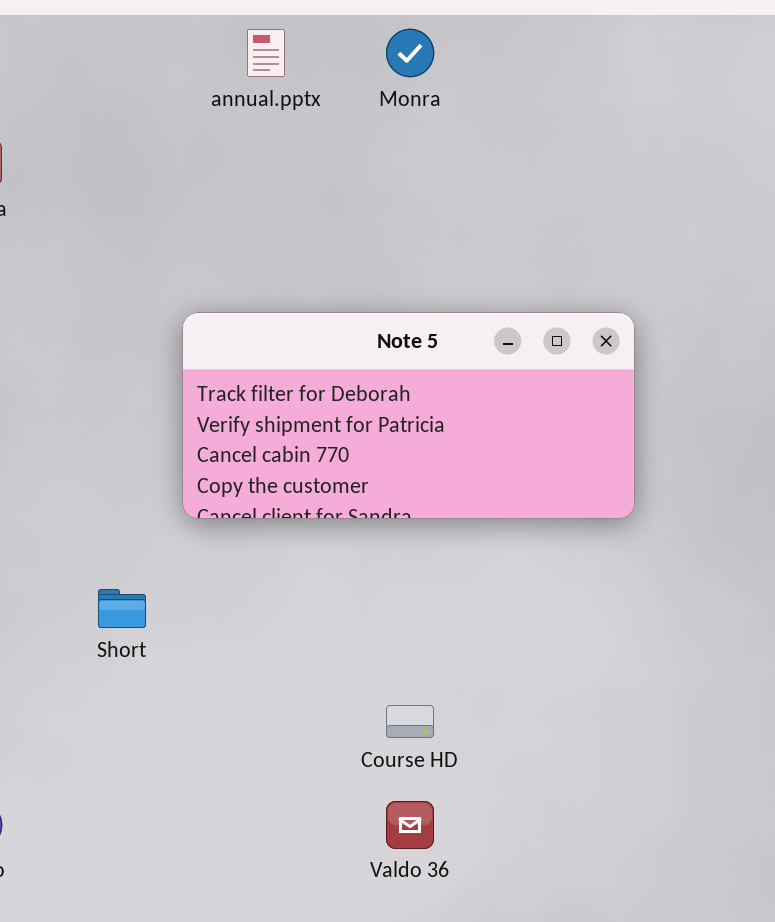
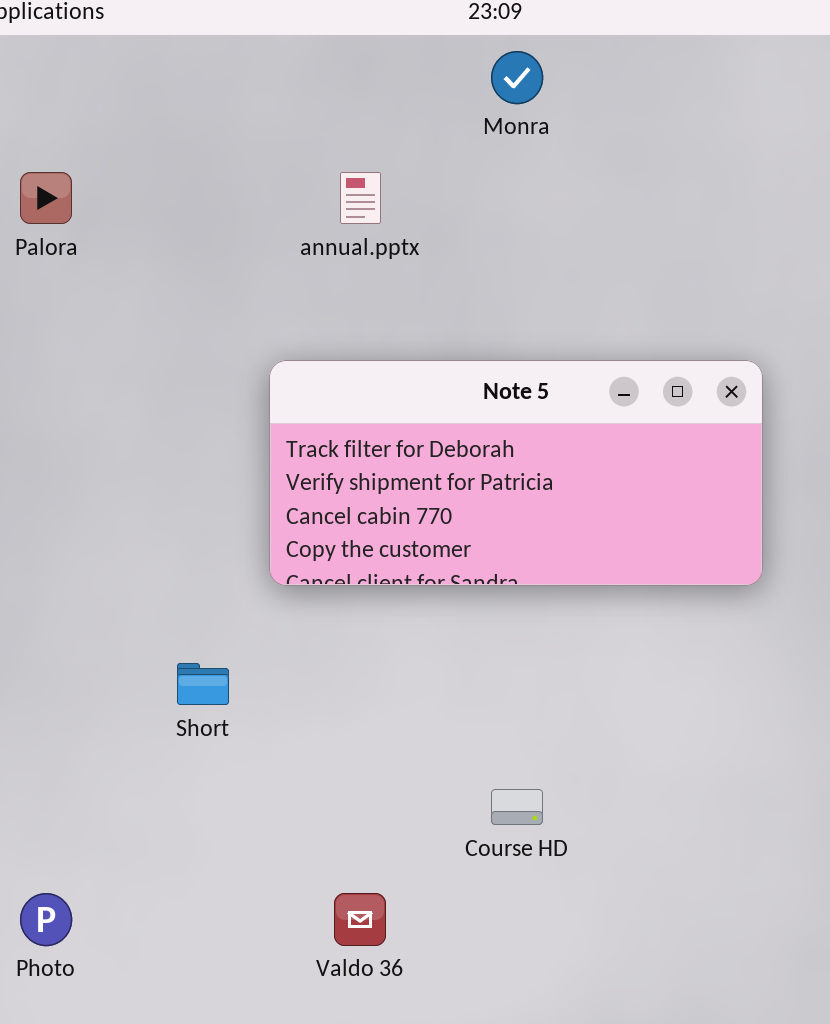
annual.pptx: [247,29,285,77] -> [340,172,381,224], moved
Valdo 36: [386,801,434,849] -> [334,893,386,946], moved

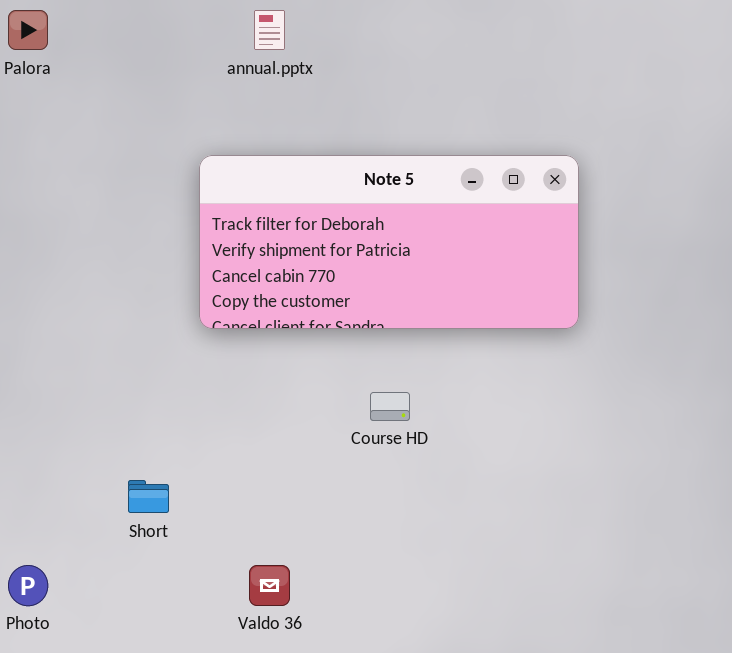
Short: [177,663,229,705] -> [128,480,169,513], moved
Course HD: [491,789,543,825] -> [370,392,410,421], moved

